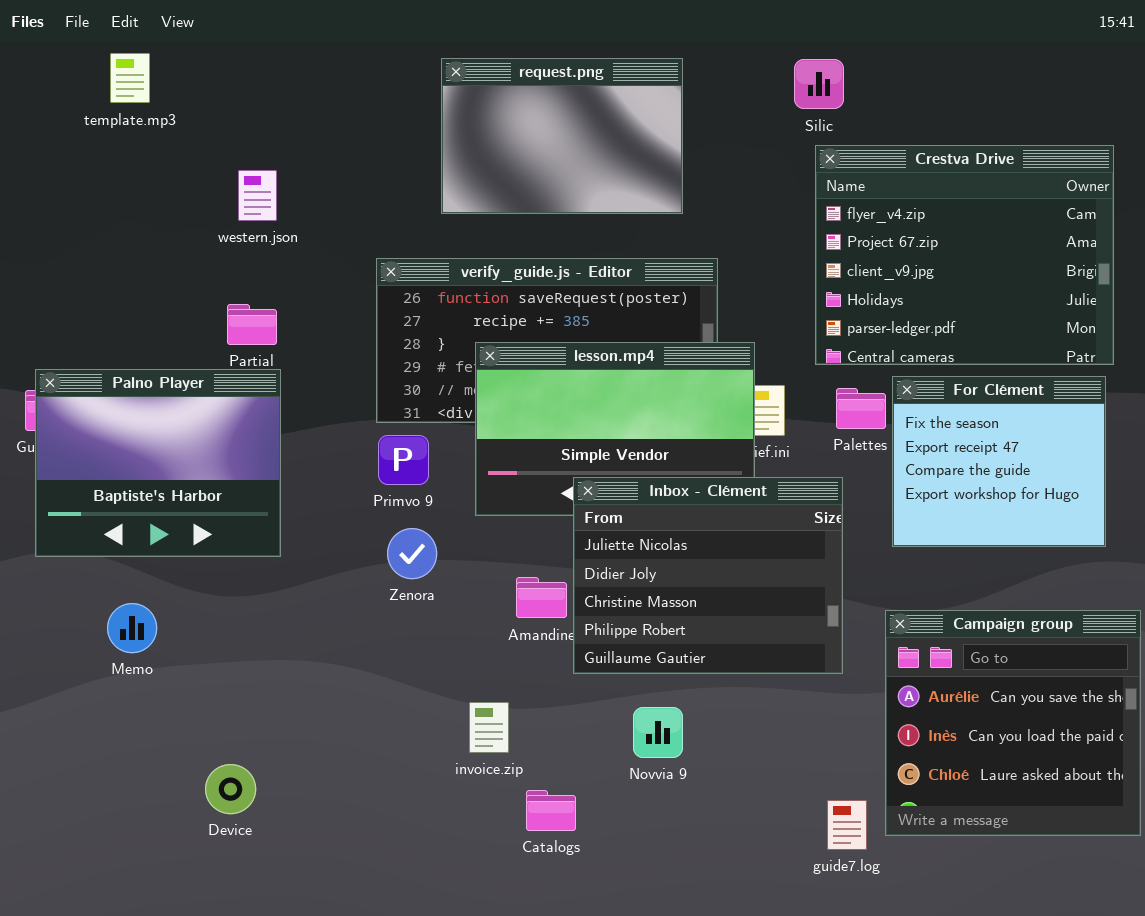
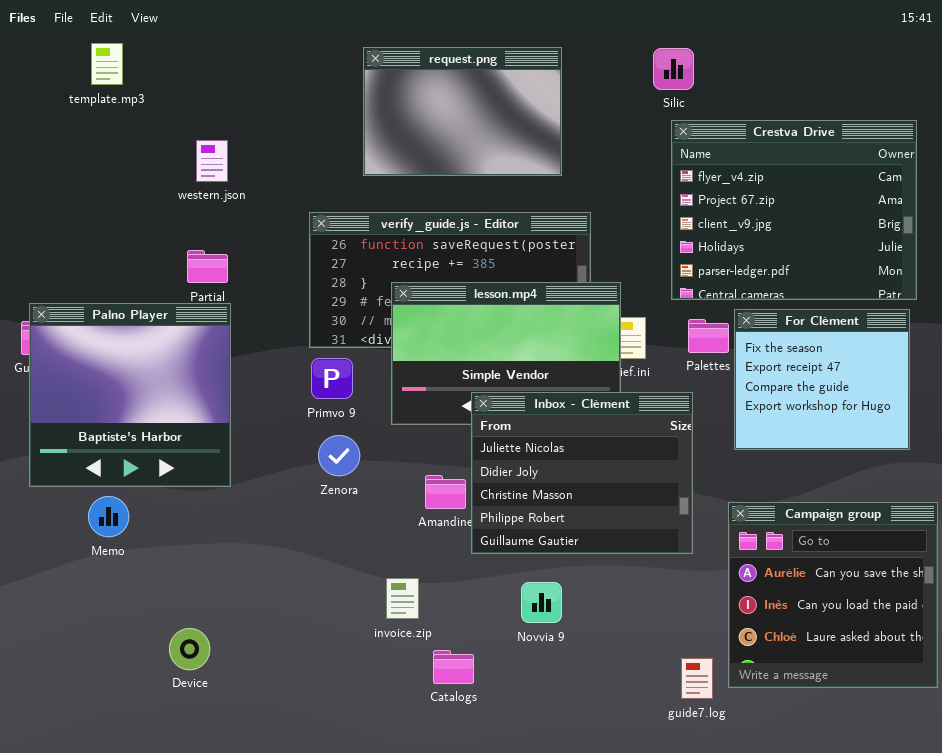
Palno Player: [35,369,281,557] -> [29,303,231,487], resized

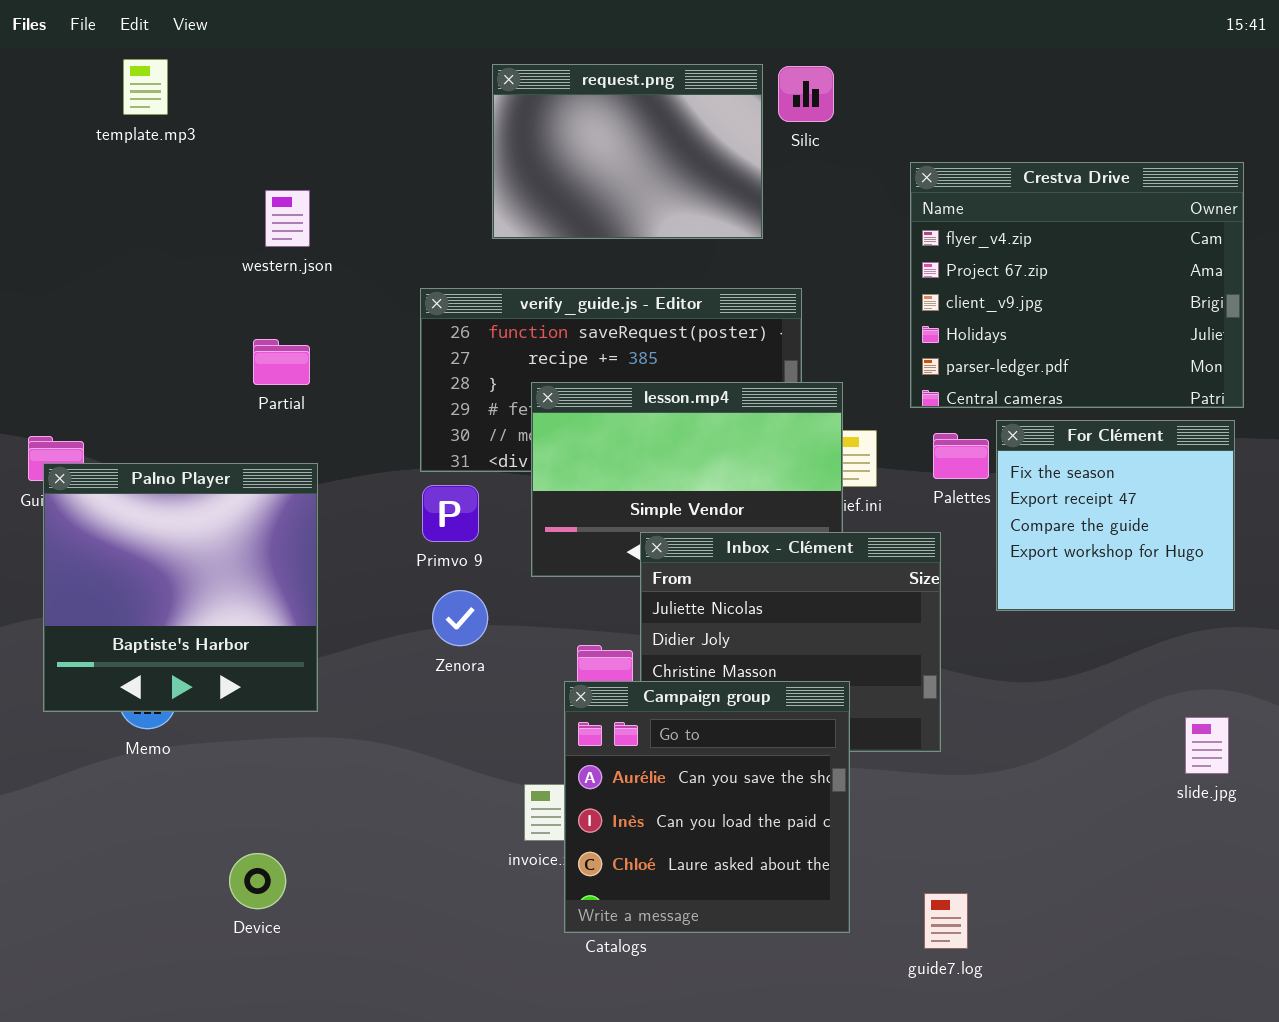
Silic: [653,48,694,90] -> [778,66,834,122], moved
Palno Player: [29,303,231,487] -> [43,463,318,712], moved
Campaign group: [728,502,938,688] -> [564,681,850,933], moved

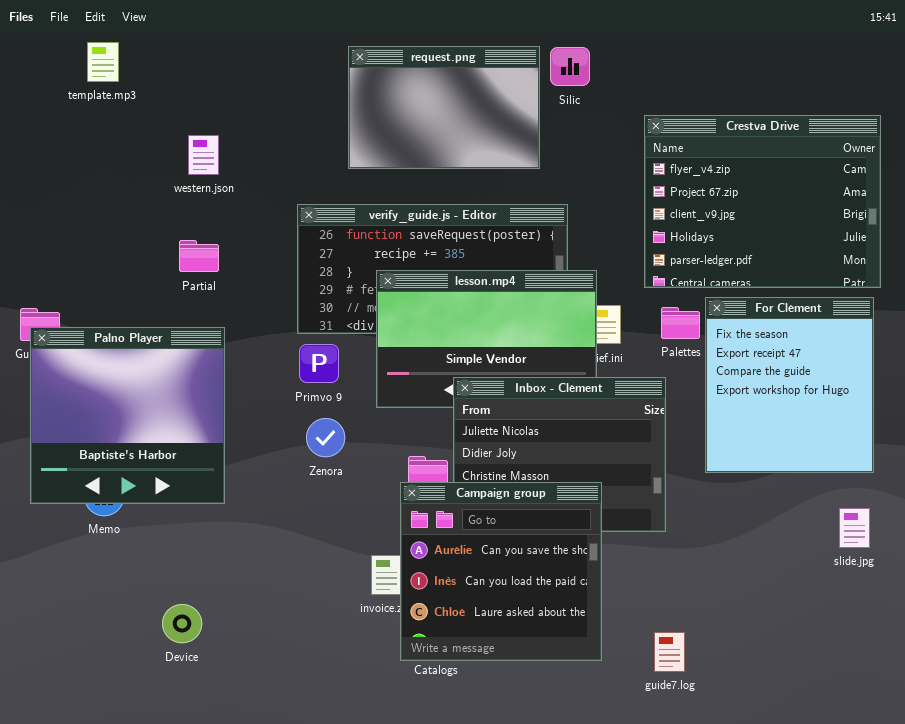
For Clément: [996,420,1235,611] -> [705,297,874,473], resized

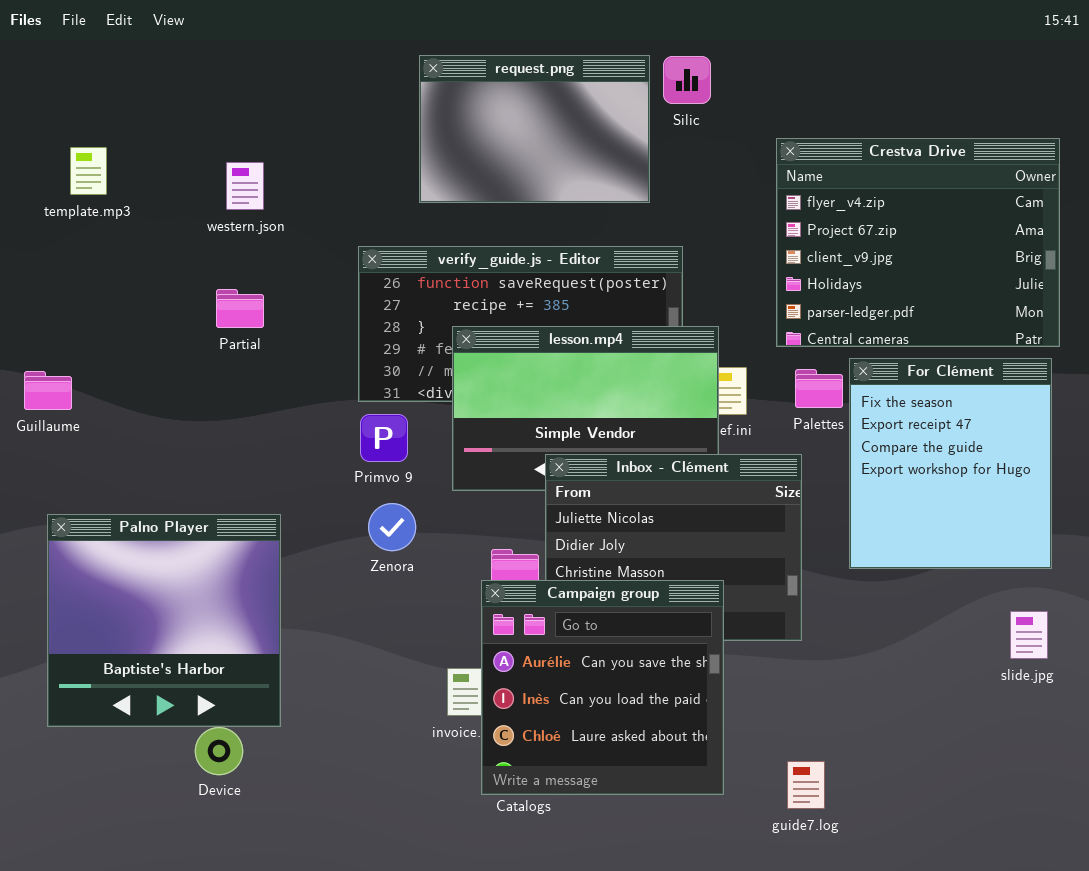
template.mp3: [87,42,119,82] -> [70,147,107,195], moved
Palno Player: [30,327,225,504] -> [47,514,281,727], moved

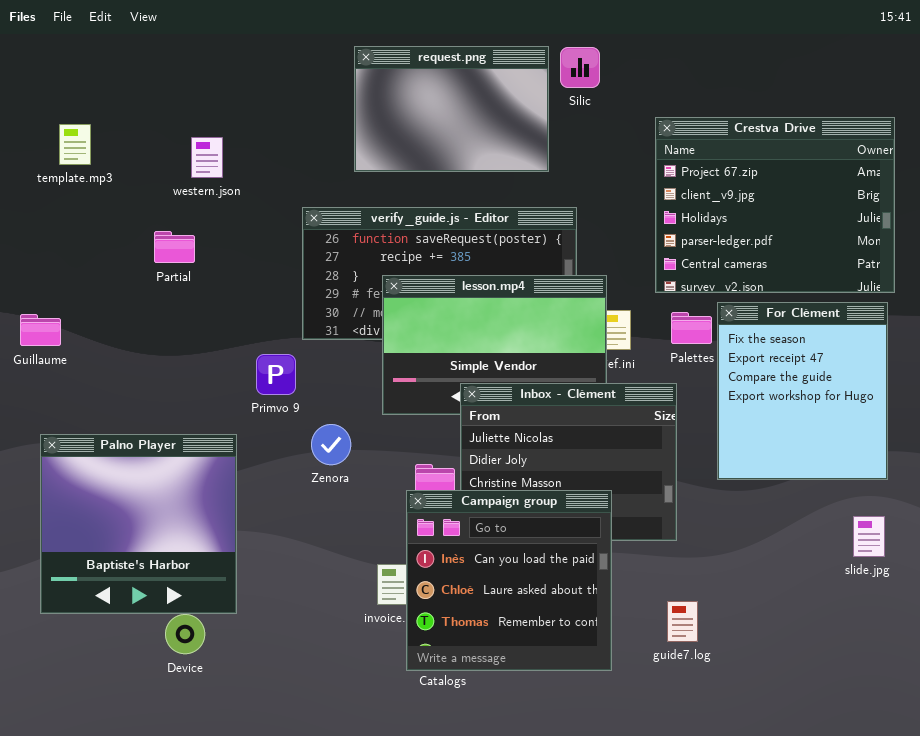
Crestva Drive: [776,138,1060,347] -> [655,117,895,293], scrolled down 1 row
Partial: [216,289,264,328] -> [154,231,195,263], moved
Primvo 9: [360,414,408,462] -> [256,354,296,395], moved
Campaign group: [481,580,724,795] -> [406,490,612,671], scrolled down 1 row
guide7.log: [787,761,825,809] -> [667,601,698,642], moved

